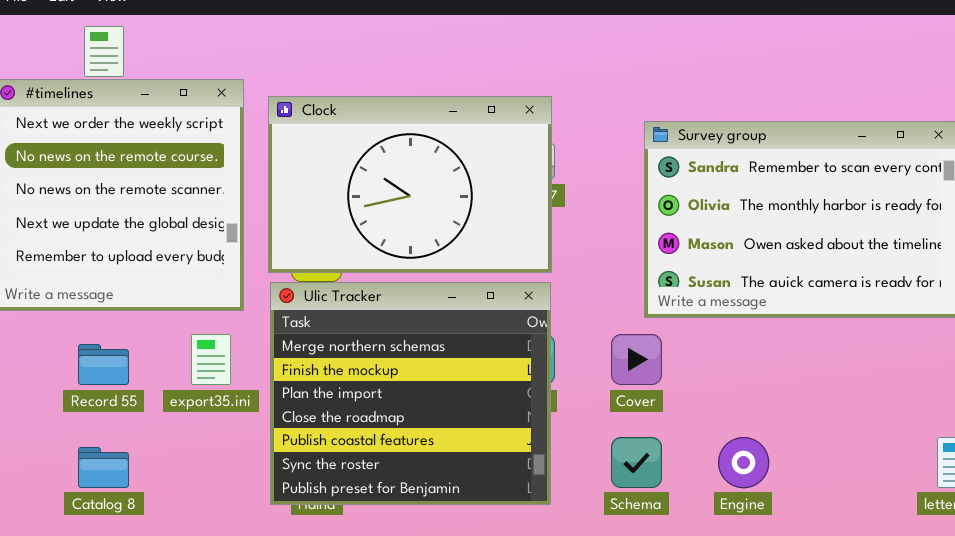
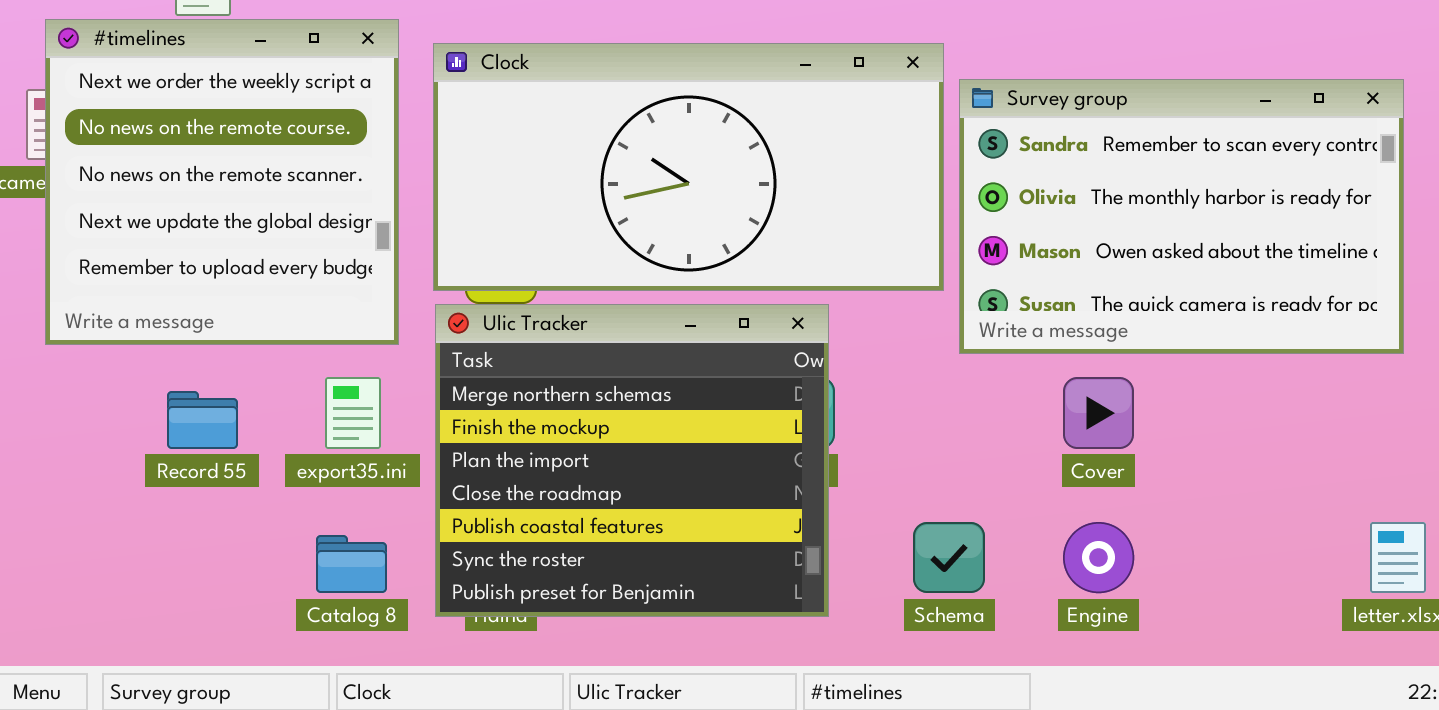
Clock: [268,96,552,273] -> [433,43,944,291], resized
Cover: [611,334,662,385] -> [1063,377,1134,449], moved
Catalog 8: [78,447,129,488] -> [316,535,387,593], moved

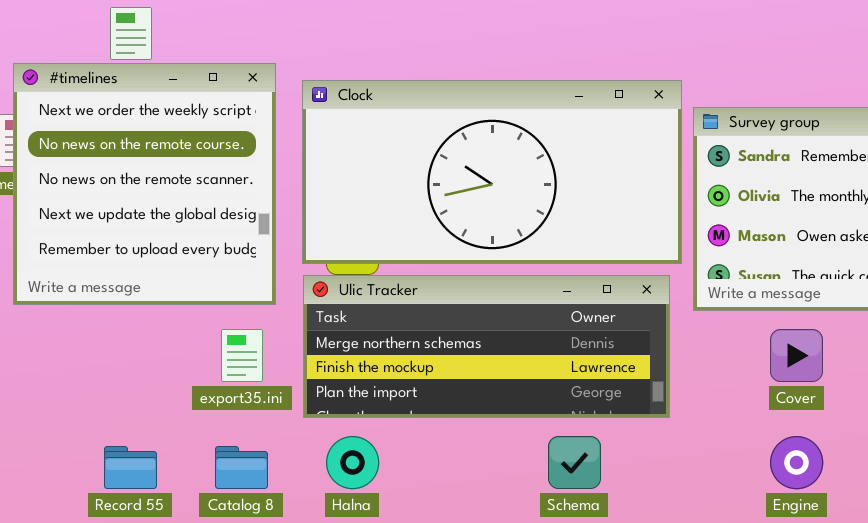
Ulic Tracker: [435,304,829,617] -> [303,275,670,418], resized
Record 55: [167,391,238,449] -> [104,446,157,489], moved
Schema: [913,522,985,593] -> [548,436,601,489], moved

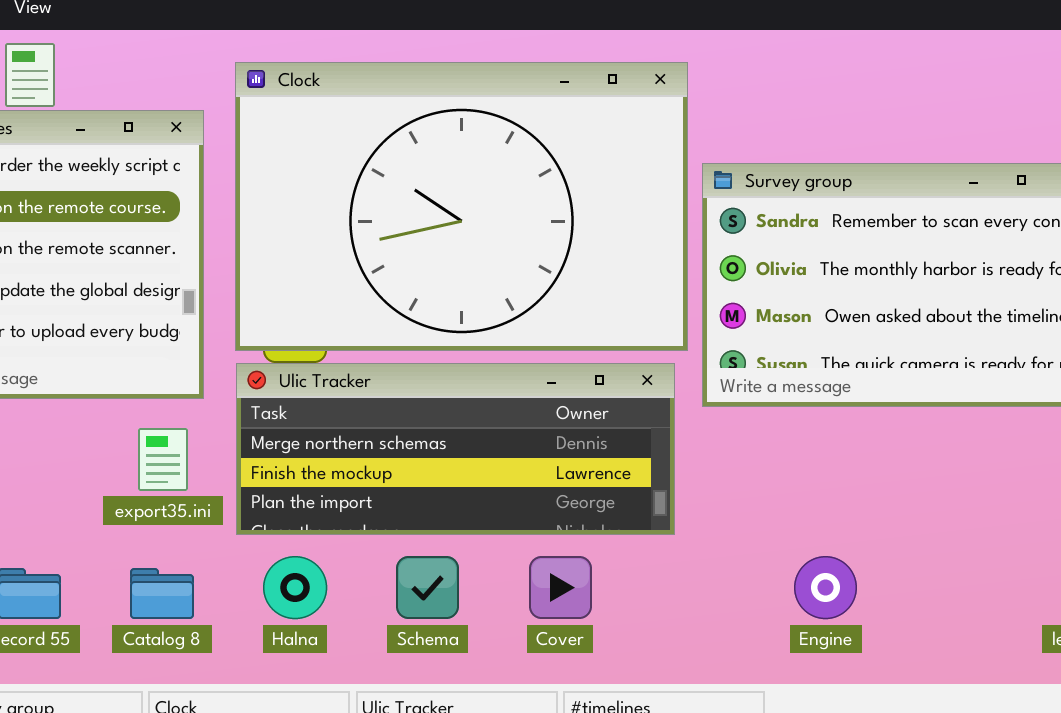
Clock: [302,80,682,264] -> [235,62,688,351], resized
Cover: [770,329,823,382] -> [529,556,592,619], moved
Schema: [548,436,601,489] -> [396,556,459,619], moved

